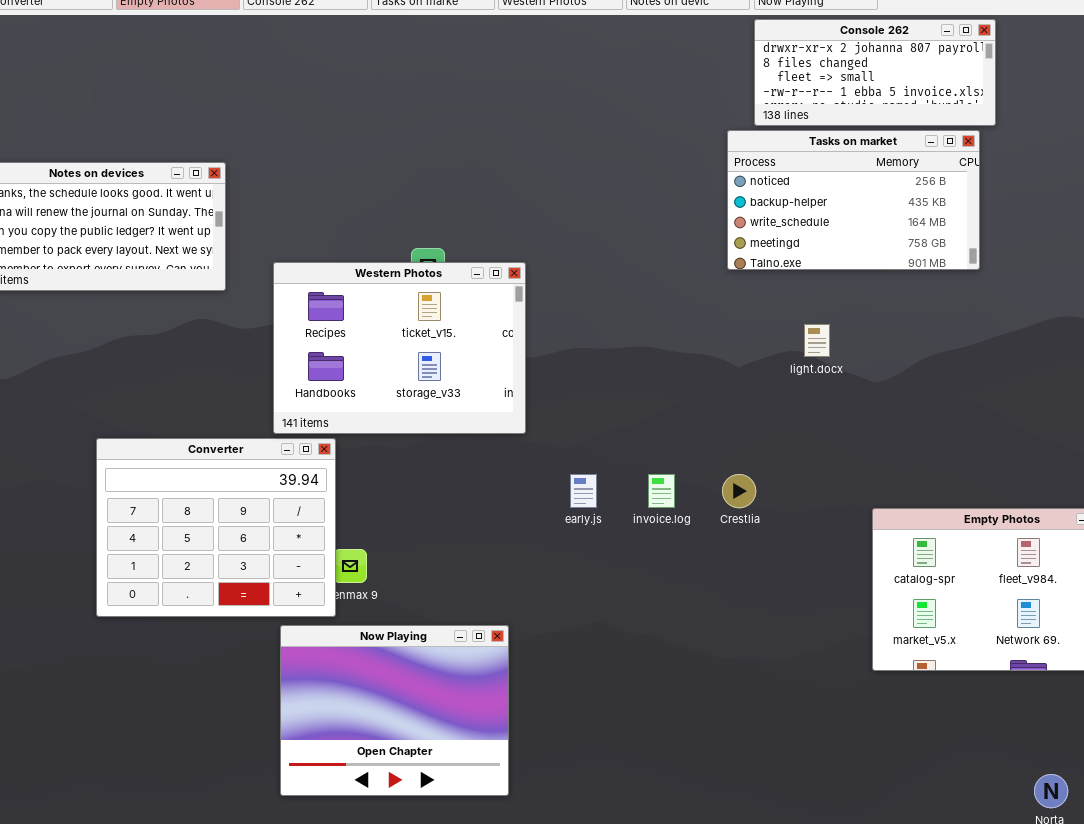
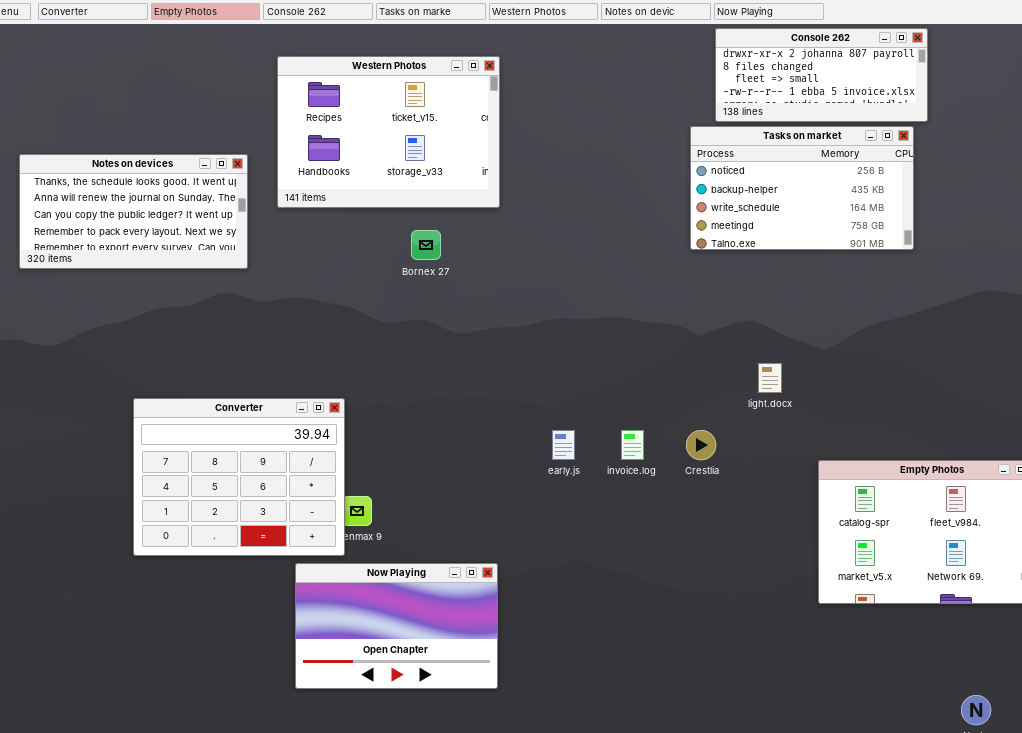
Western Photos: [273,262,526,434] -> [277,56,500,208], moved
light.docx: [804,324,830,357] -> [758,363,782,393], moved
Now Playing: [280,625,509,796] -> [295,563,498,689], resized

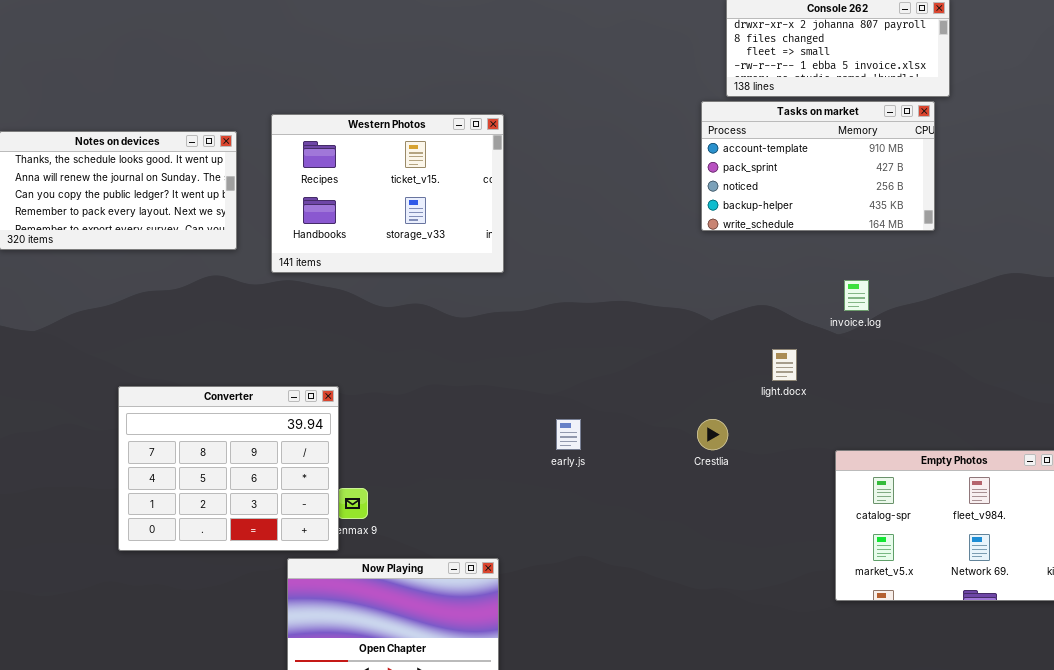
Western Photos: [277,56,500,208] -> [271,114,504,273], moved
Tasks on market: [690,126,914,250] -> [701,101,935,231], scrolled up 2 rows
invoice.log: [621,430,644,460] -> [844,280,869,311], moved

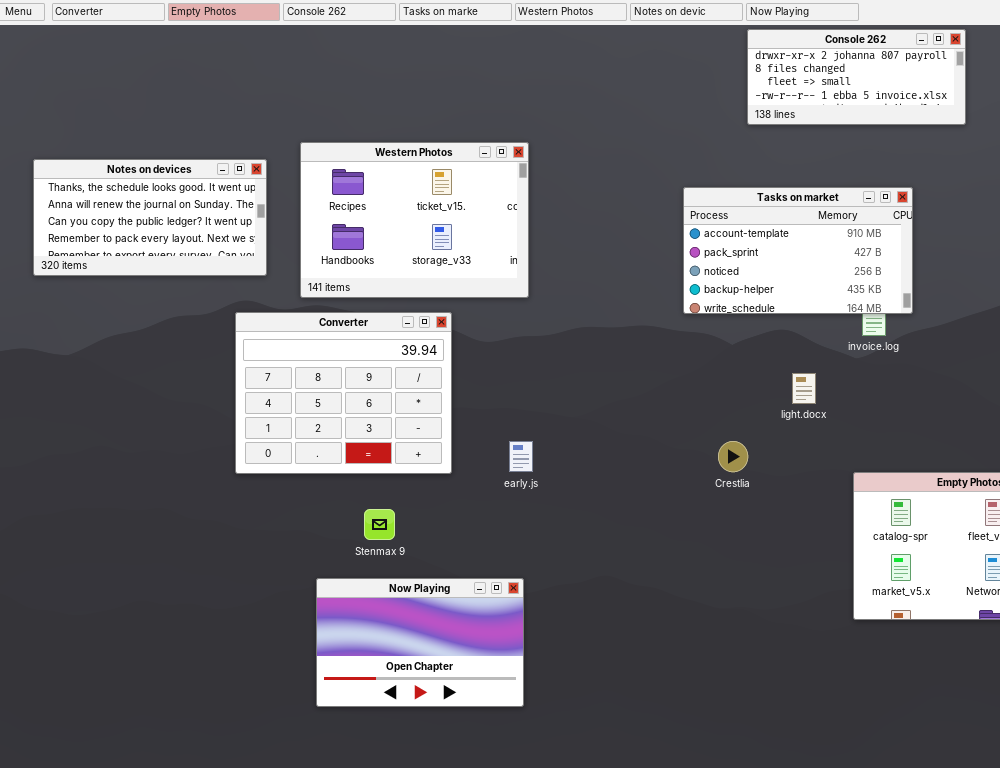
Tasks on market: [701,101,935,231] -> [683,187,913,314], moved
Converter: [118,386,339,551] -> [235,312,452,474], moved
early.js: [556,419,581,450] -> [509,441,533,472], moved

